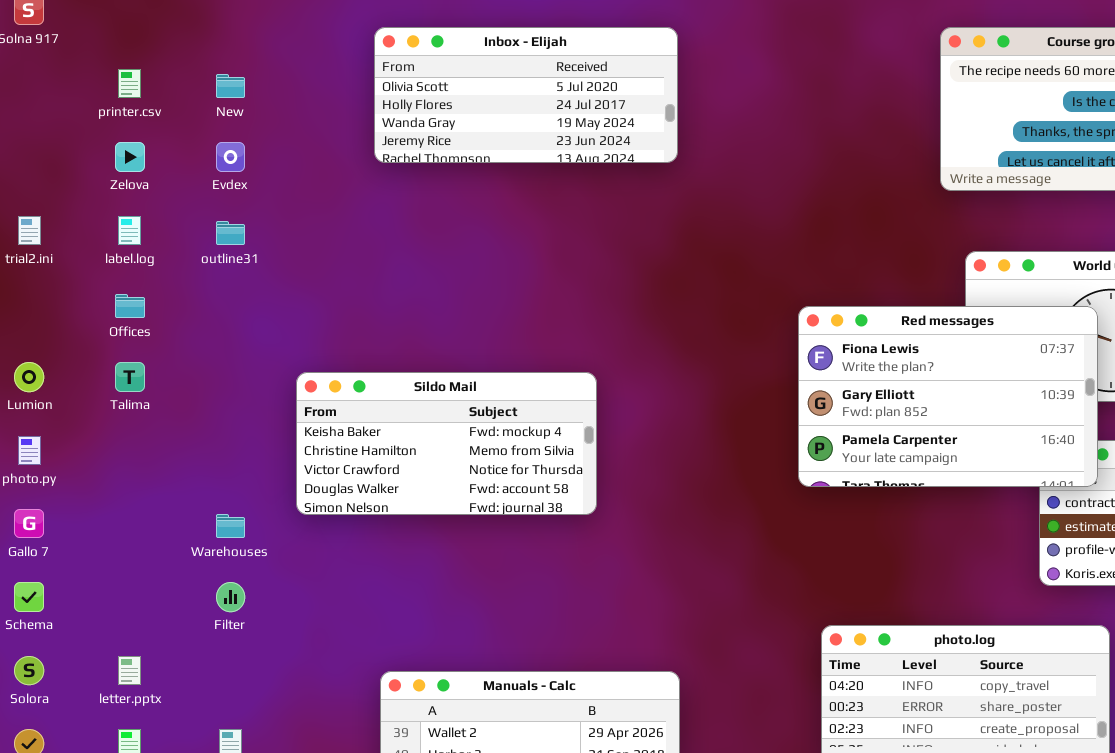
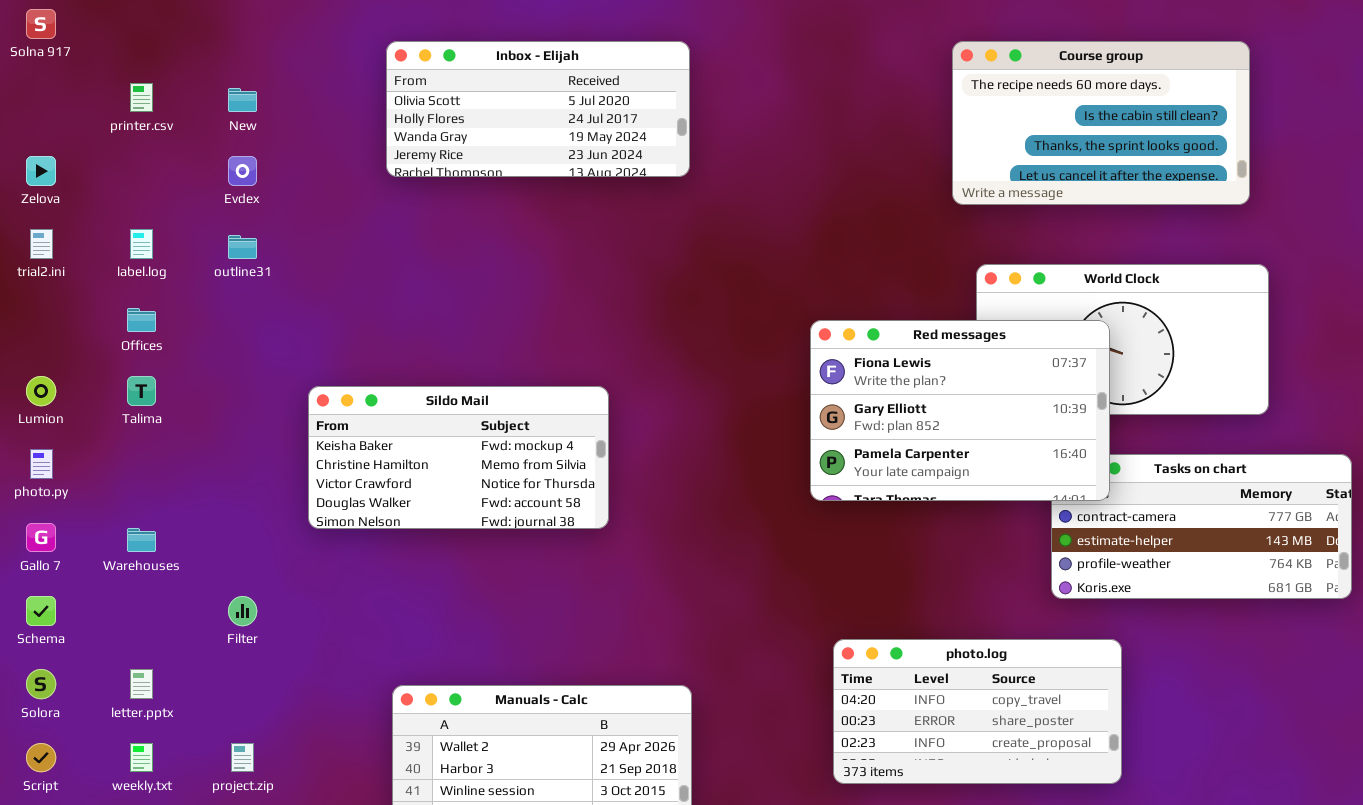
Zelova: [115,142,145,172] -> [26,156,56,186], moved
Warehouses: [216,514,245,538] -> [127,528,156,552], moved

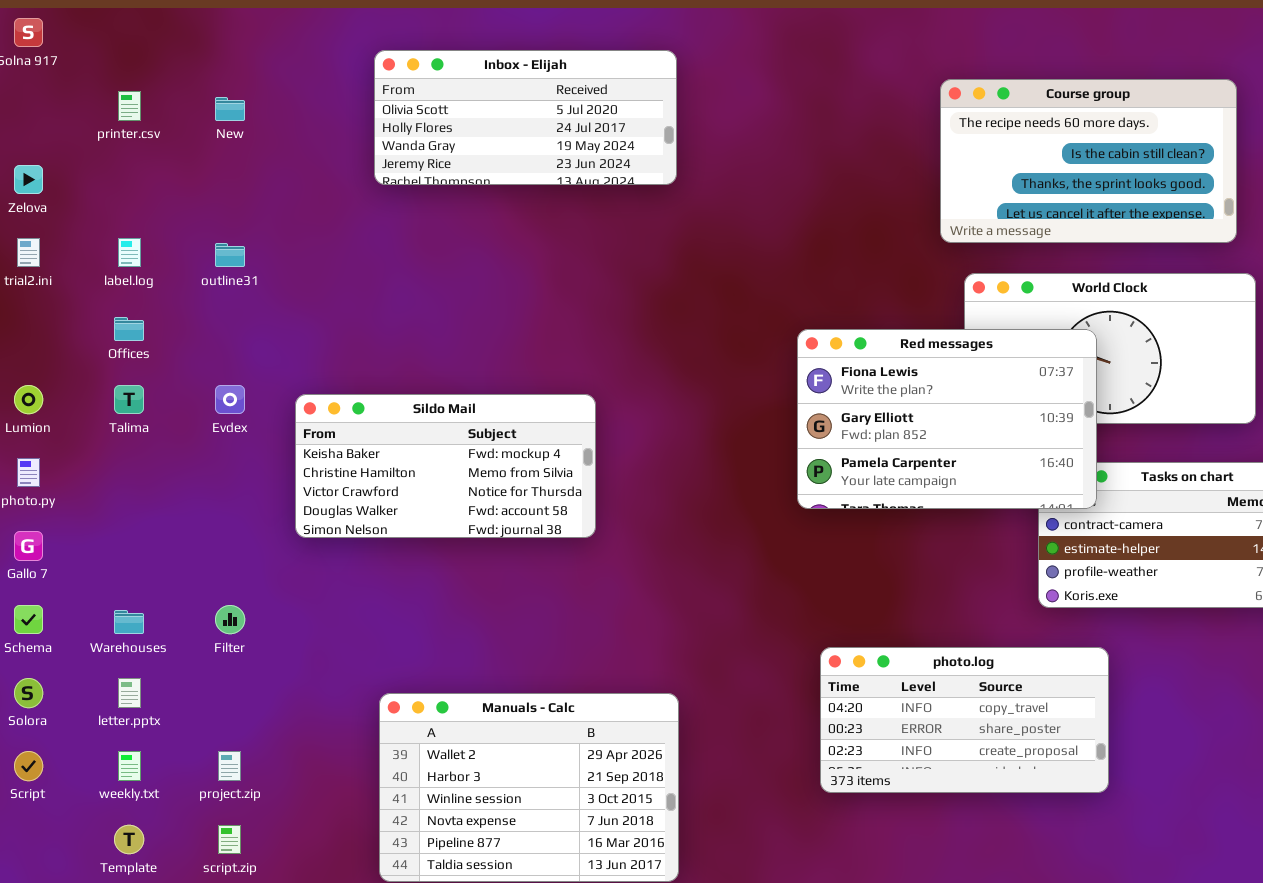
Course group: [952,41,1250,205] -> [940,79,1237,243], moved
Evdex: [228,156,257,186] -> [215,385,245,414], moved
Warehouses: [127,528,156,552] -> [114,610,144,634], moved

